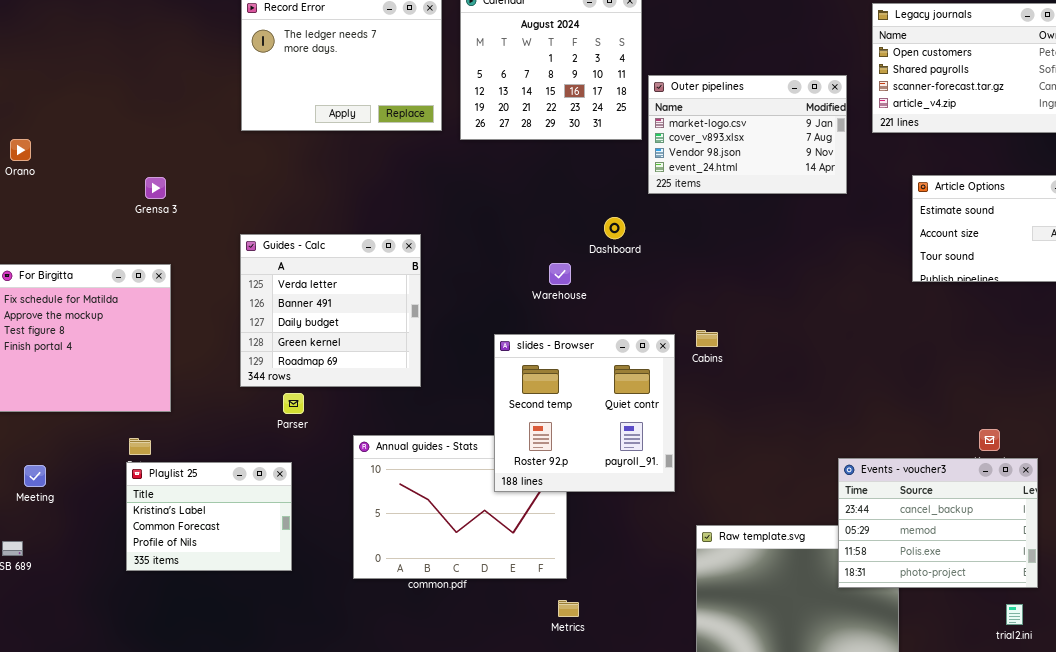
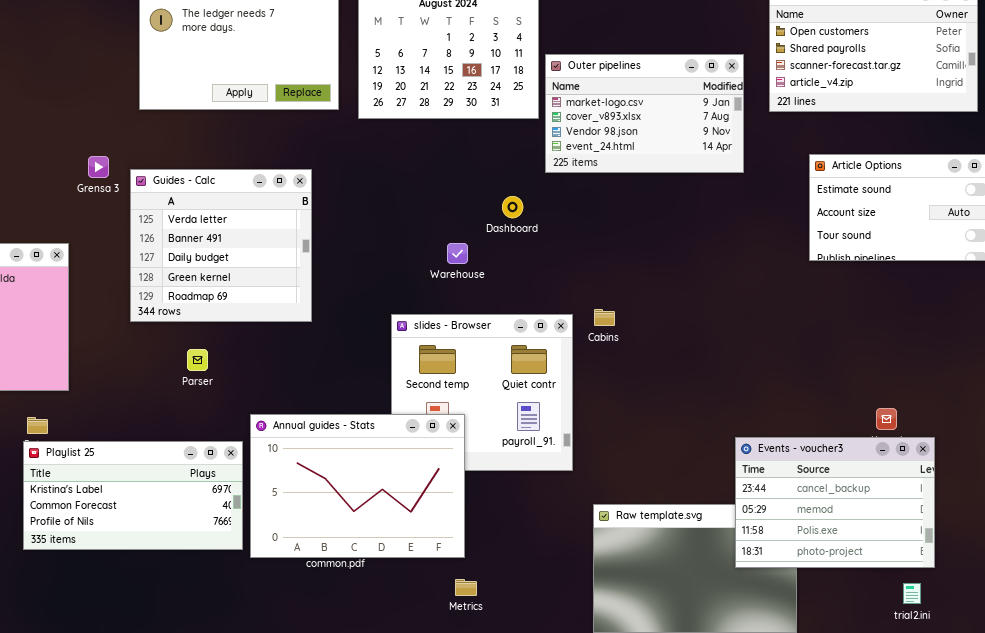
Grensa 3: [145,177,166,199] -> [88,156,109,178], moved
Guides - Calc: [240,234,421,387] -> [130,169,312,322], moved
Parser: [283,393,304,414] -> [187,349,208,371], moved
Annual guides - Stats: [353,435,567,579] -> [250,414,465,558], raised
Playlist 25: [126,462,292,571] -> [23,441,243,550], resized

